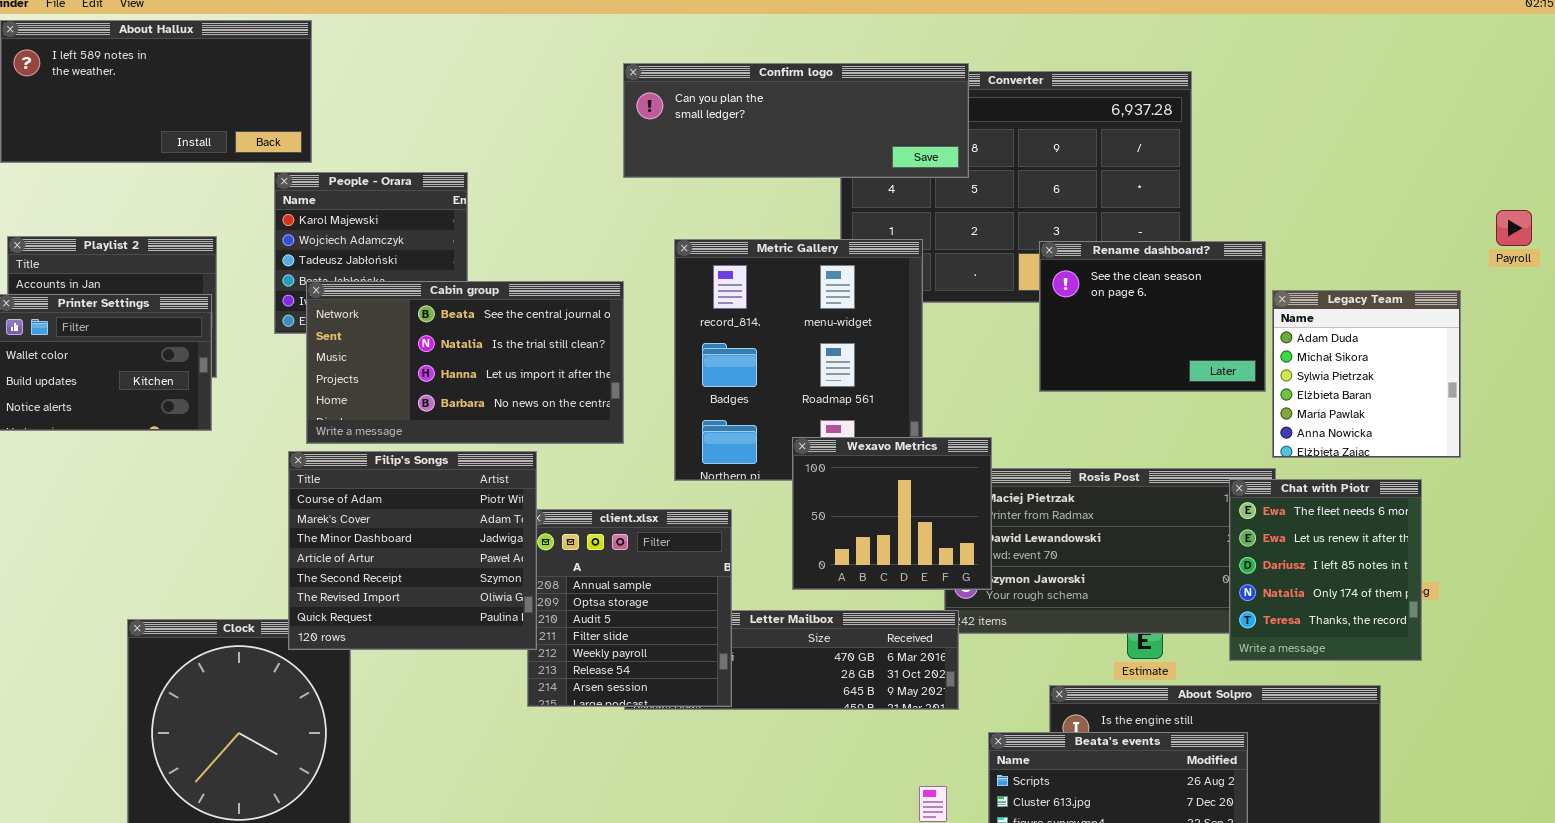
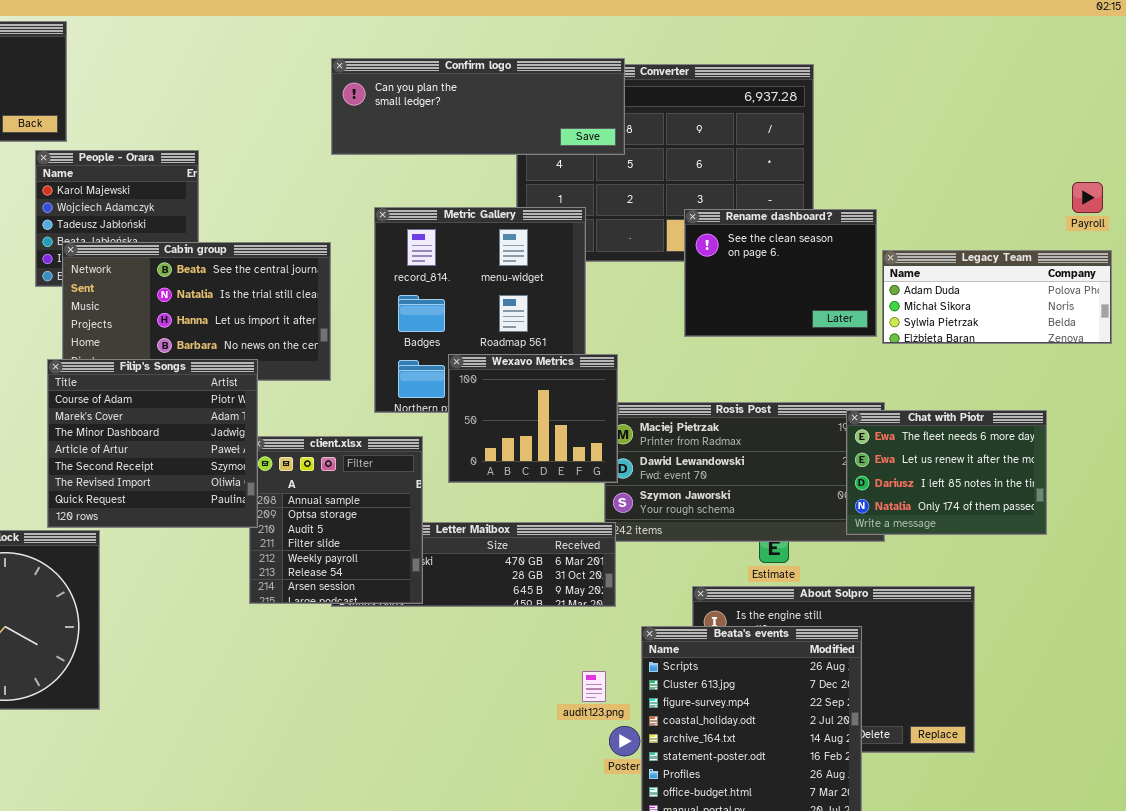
Legacy Team: [1272,290,1461,458] -> [882,250,1112,344], resized
Wexavo Metrics: [792,437,992,590] -> [448,354,618,483], moved
Filip's Songs: [288,451,537,650] -> [47,359,258,528], moved
Chat with Piotr: [1229,479,1422,661] -> [846,410,1047,535], resized

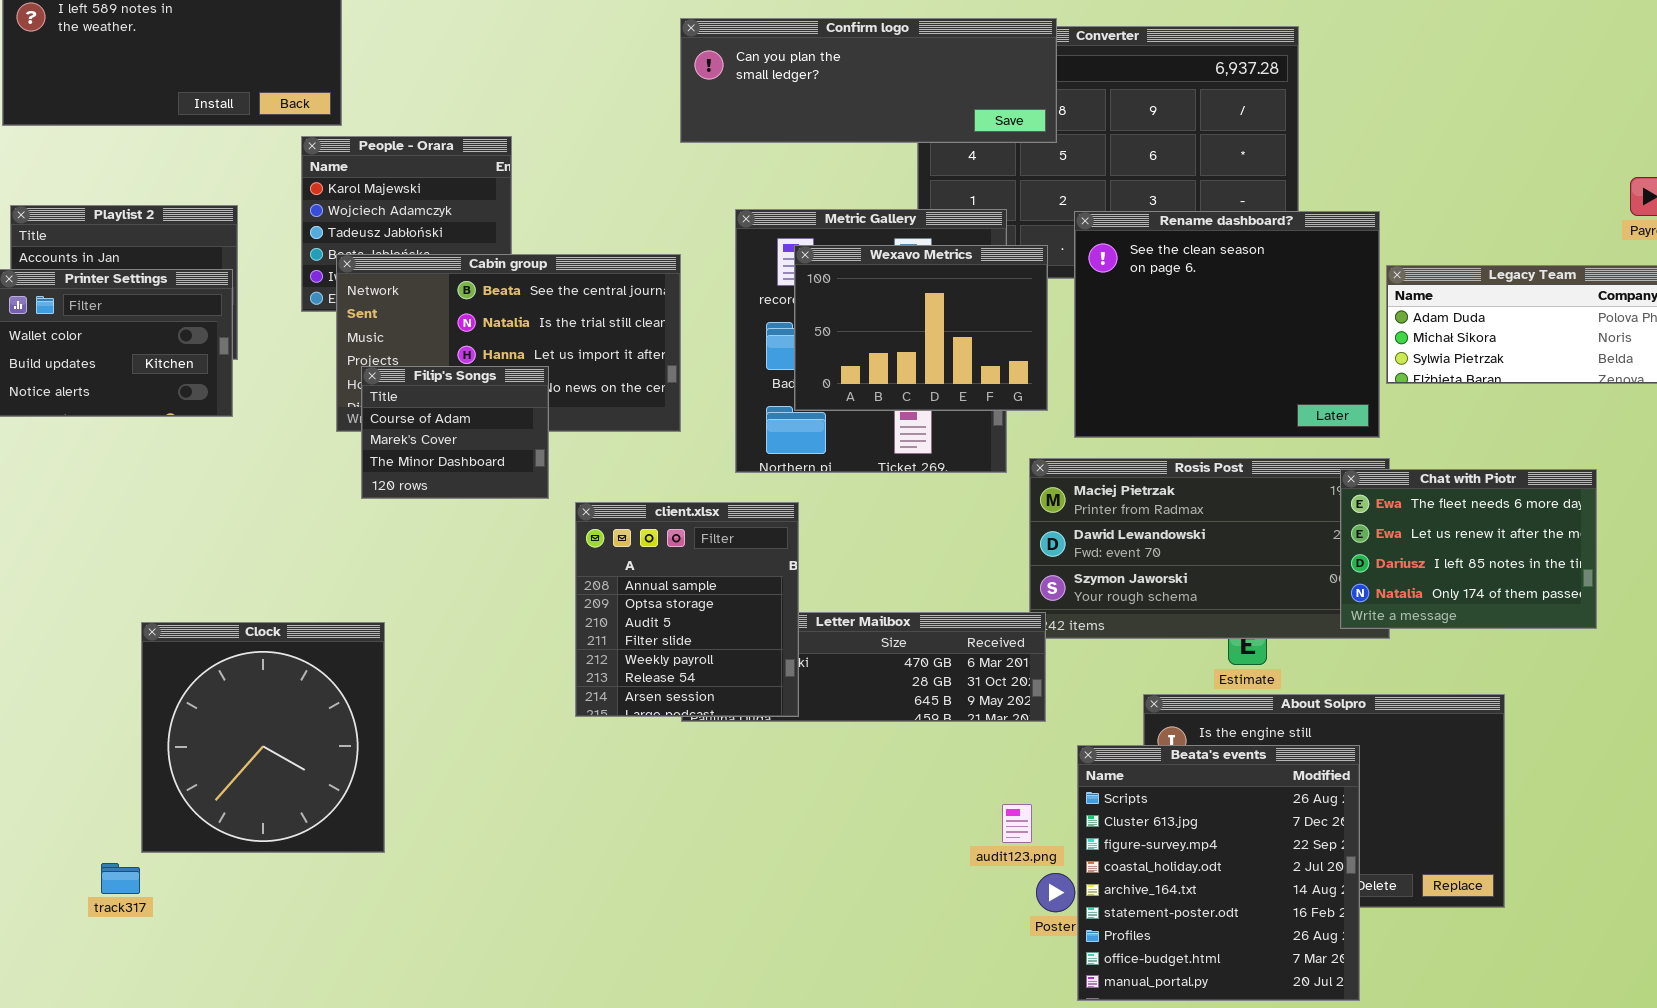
Rename dashboard?: [684,209,877,337] -> [1074,211,1380,438], resized
Wexavo Metrics: [448,354,618,483] -> [794,245,1048,411], moved, resized
Filip's Songs: [47,359,258,528] -> [361,366,549,499], moved, resized

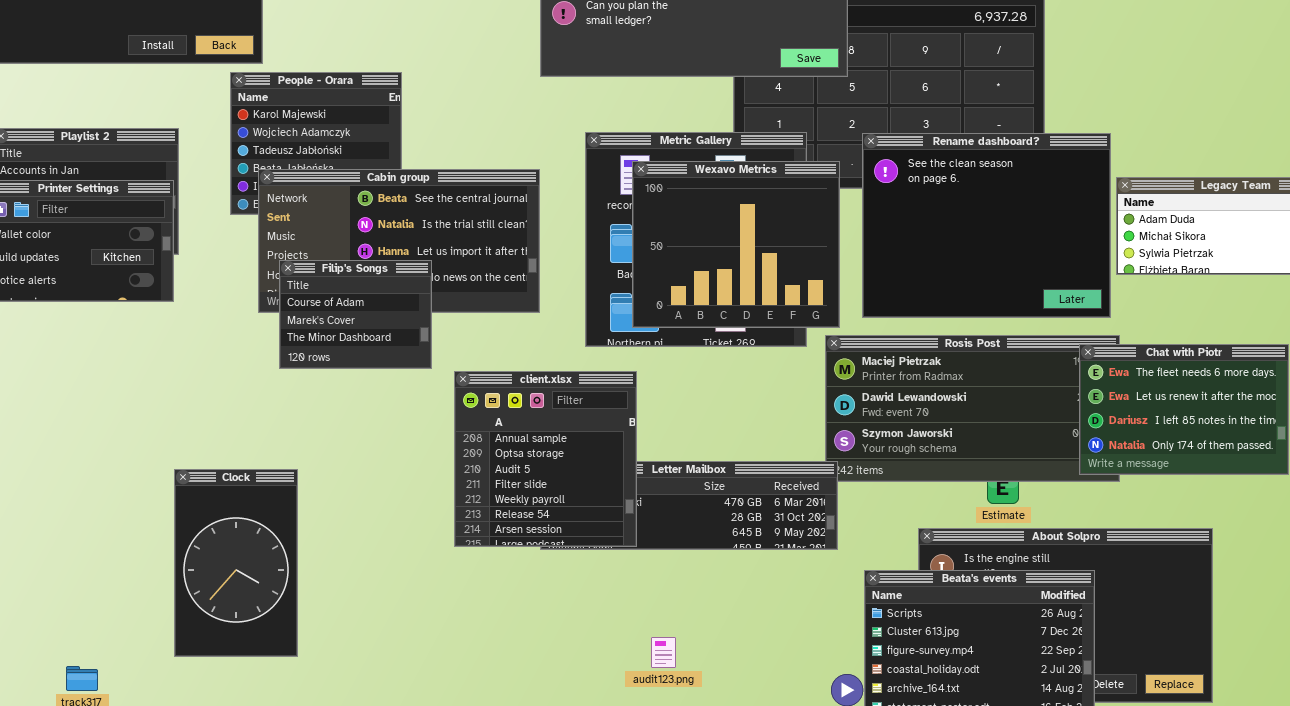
Wexavo Metrics: [794,245,1048,411] -> [632,161,840,328], resized
Clock: [141,622,385,853] -> [174,469,298,657], resized
audit123.png: [1002,804,1032,843] -> [651,637,676,668], moved

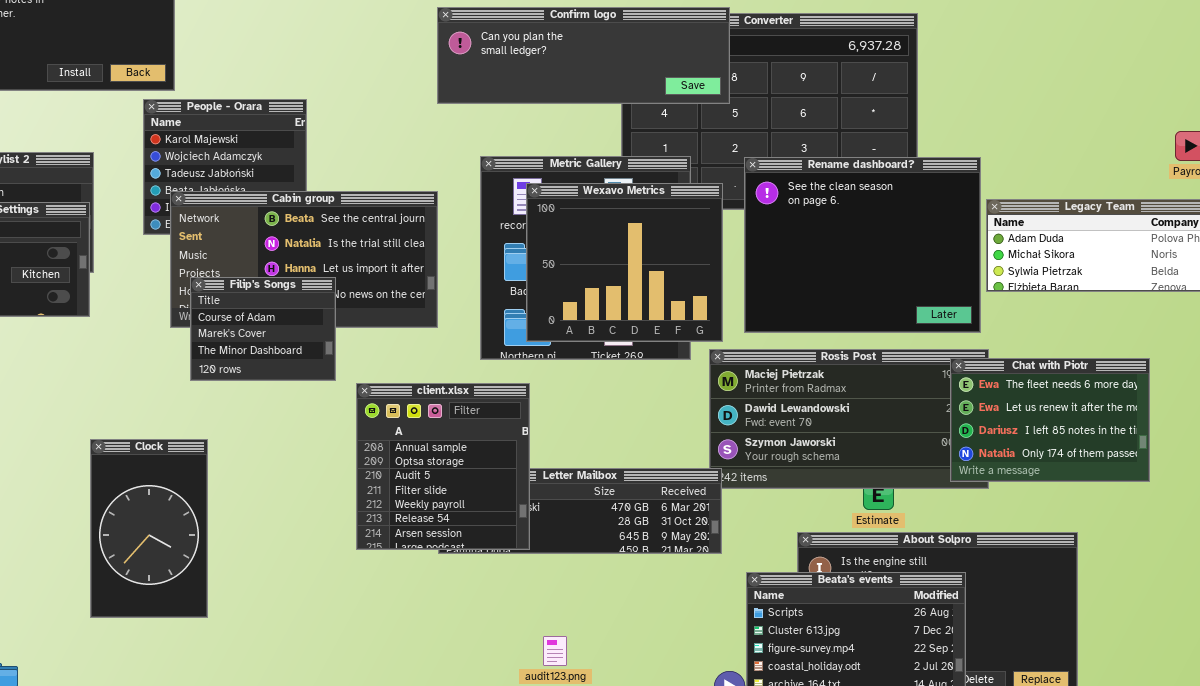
Clock: [174,469,298,657] -> [90,439,208,618], moved

